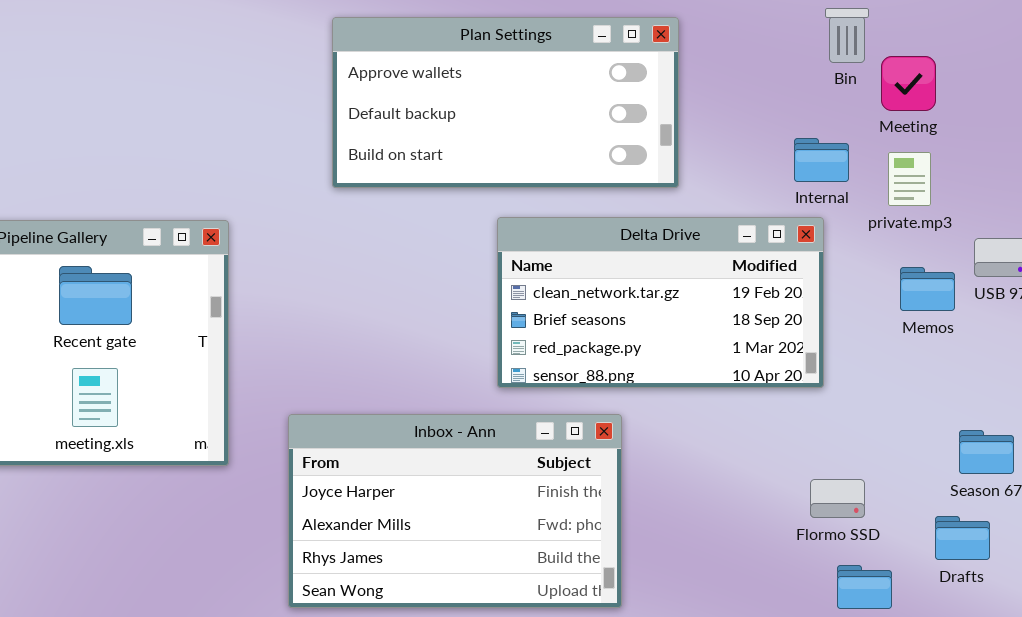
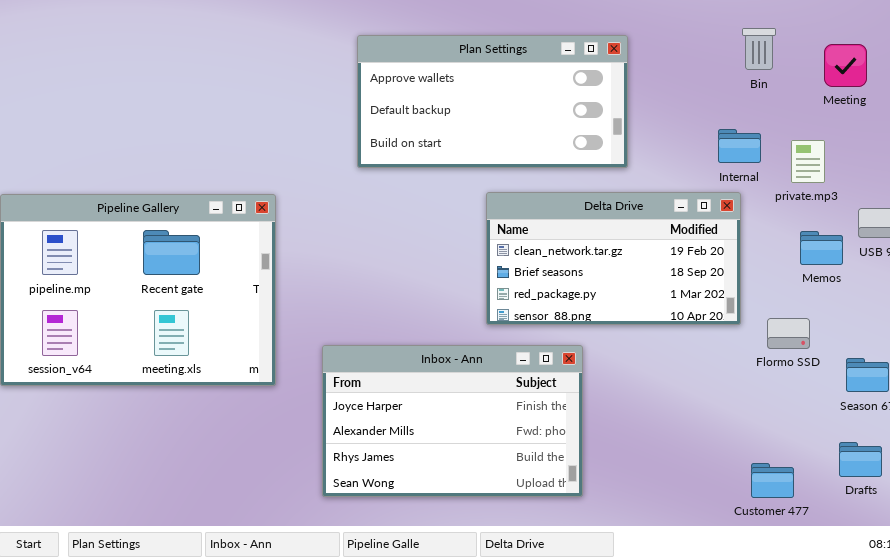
Meeting: [881,56,936,111] -> [824,44,867,87], moved
Flormo SSD: [810,479,865,518] -> [767,318,810,349], moved
Drafts: [935,516,990,560] -> [839,442,882,477], moved

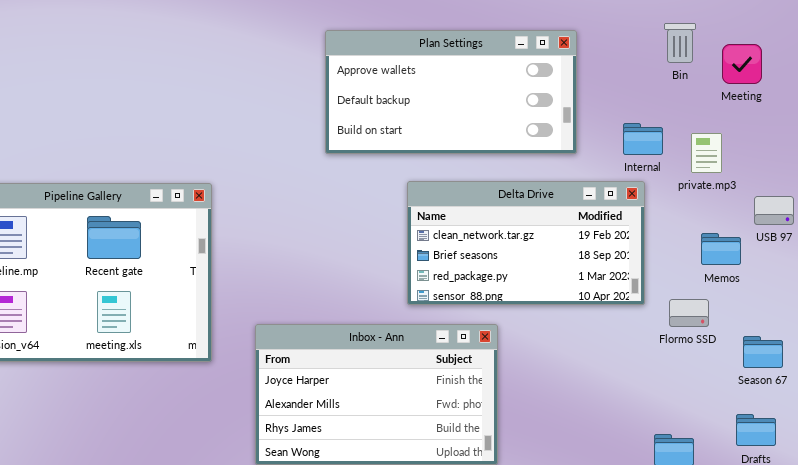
Bin: [742,28,776,70] -> [664,23,696,63], moved
Plan Settings: [357,35,628,168] -> [325,30,577,154], moved
Memos: [800,231,843,265] -> [701,233,741,265], moved

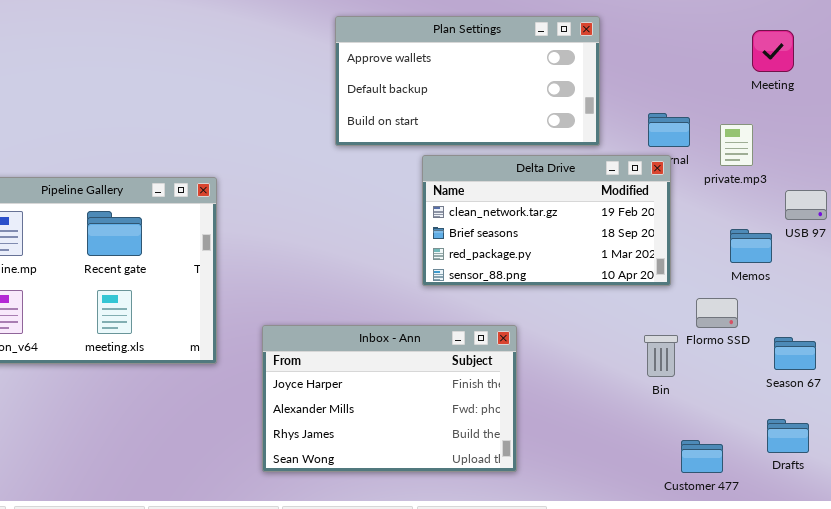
Bin: [664,23,696,63] -> [644,335,678,377], moved
Delta Drive: [407,181,645,305] -> [422,155,671,286], moved

